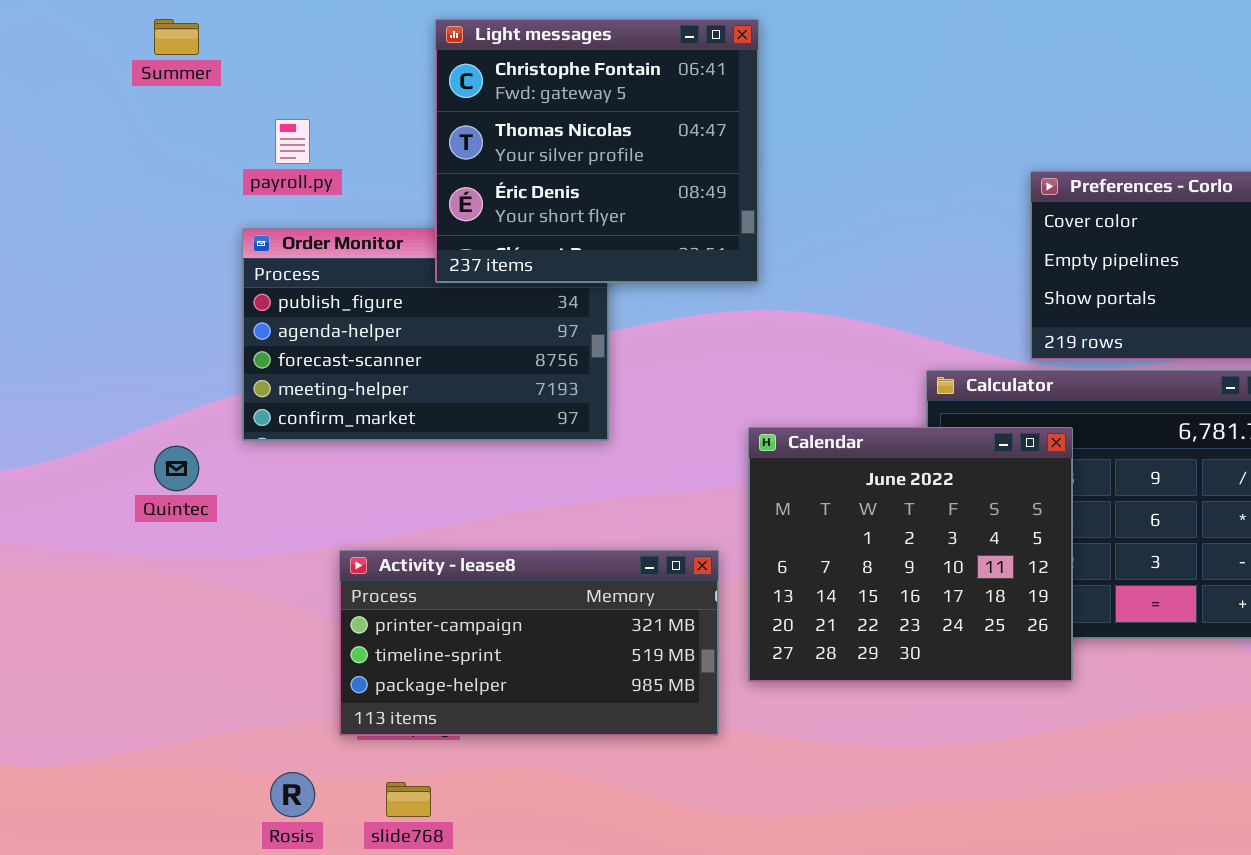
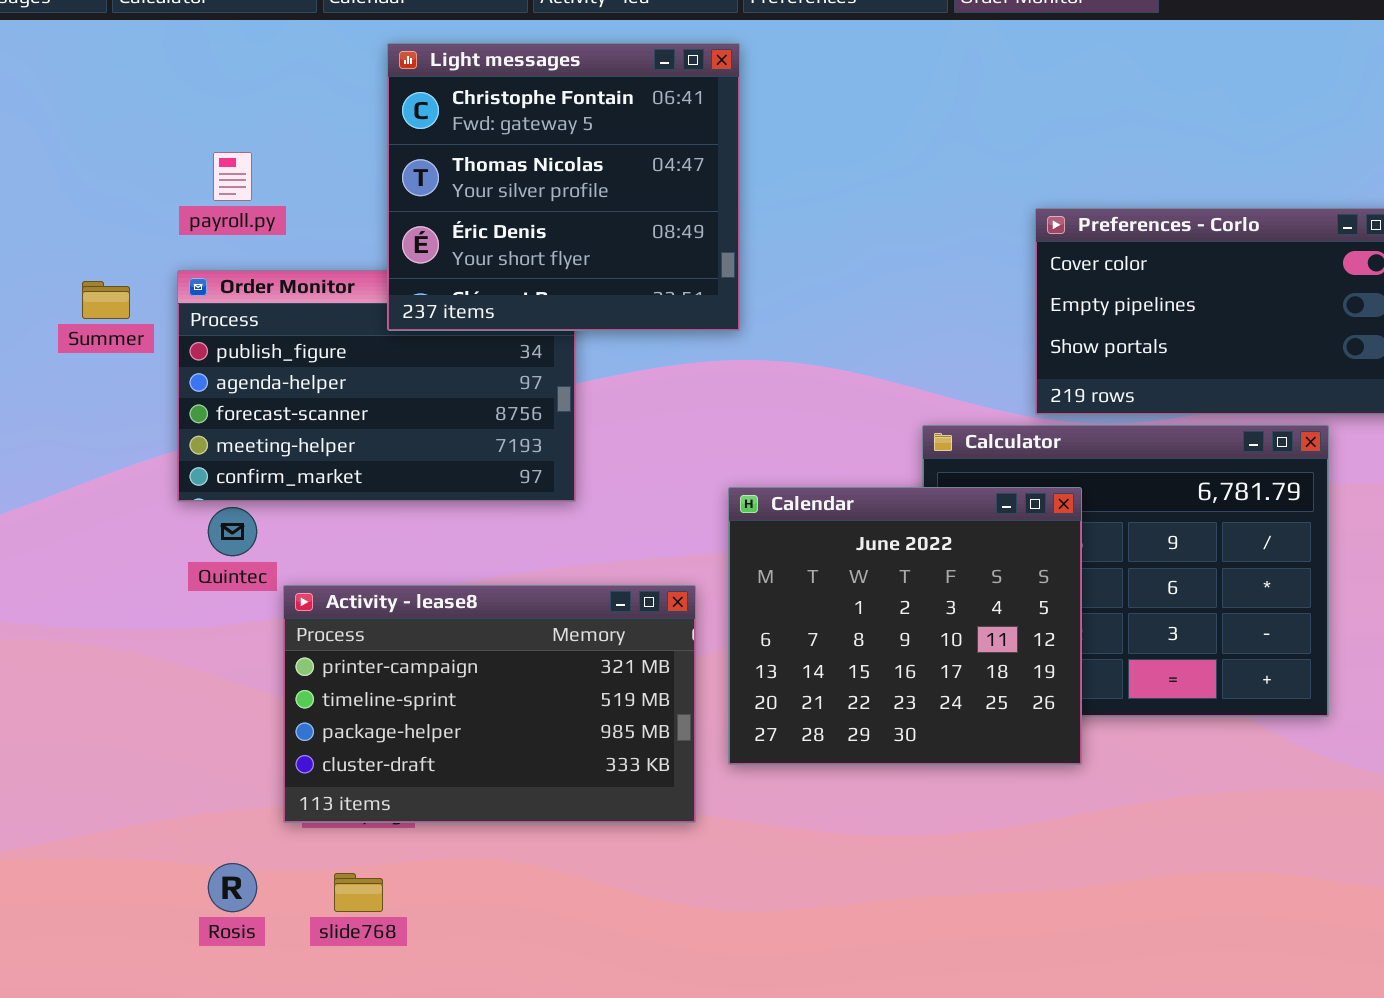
Summer: [154,19,199,55] -> [82,281,130,319], moved
Quintec: [154,446,199,491] -> [208,507,257,556], moved
Activity - lease8: [339,550,719,736] -> [283,585,696,823], resized

